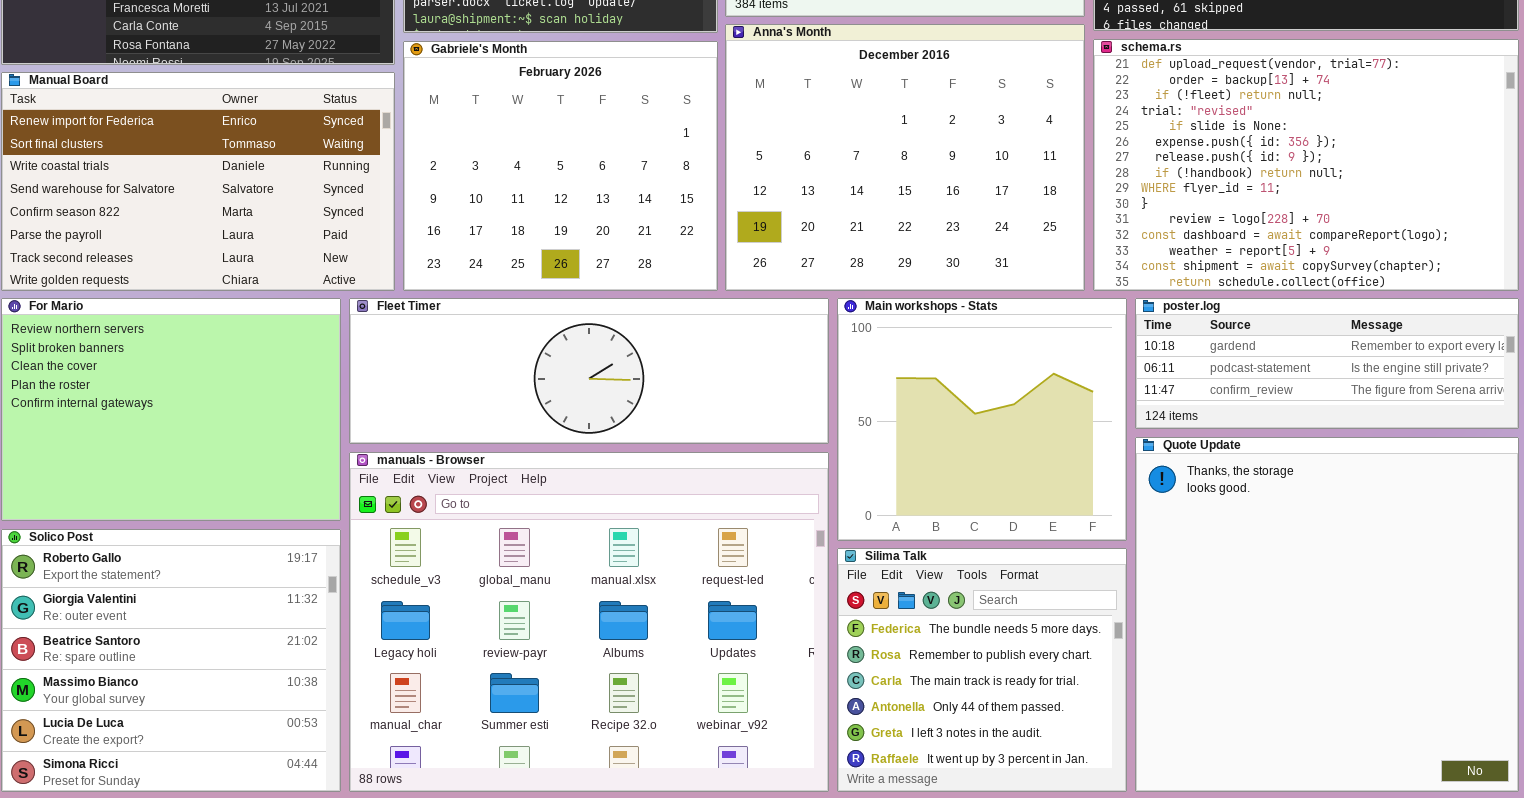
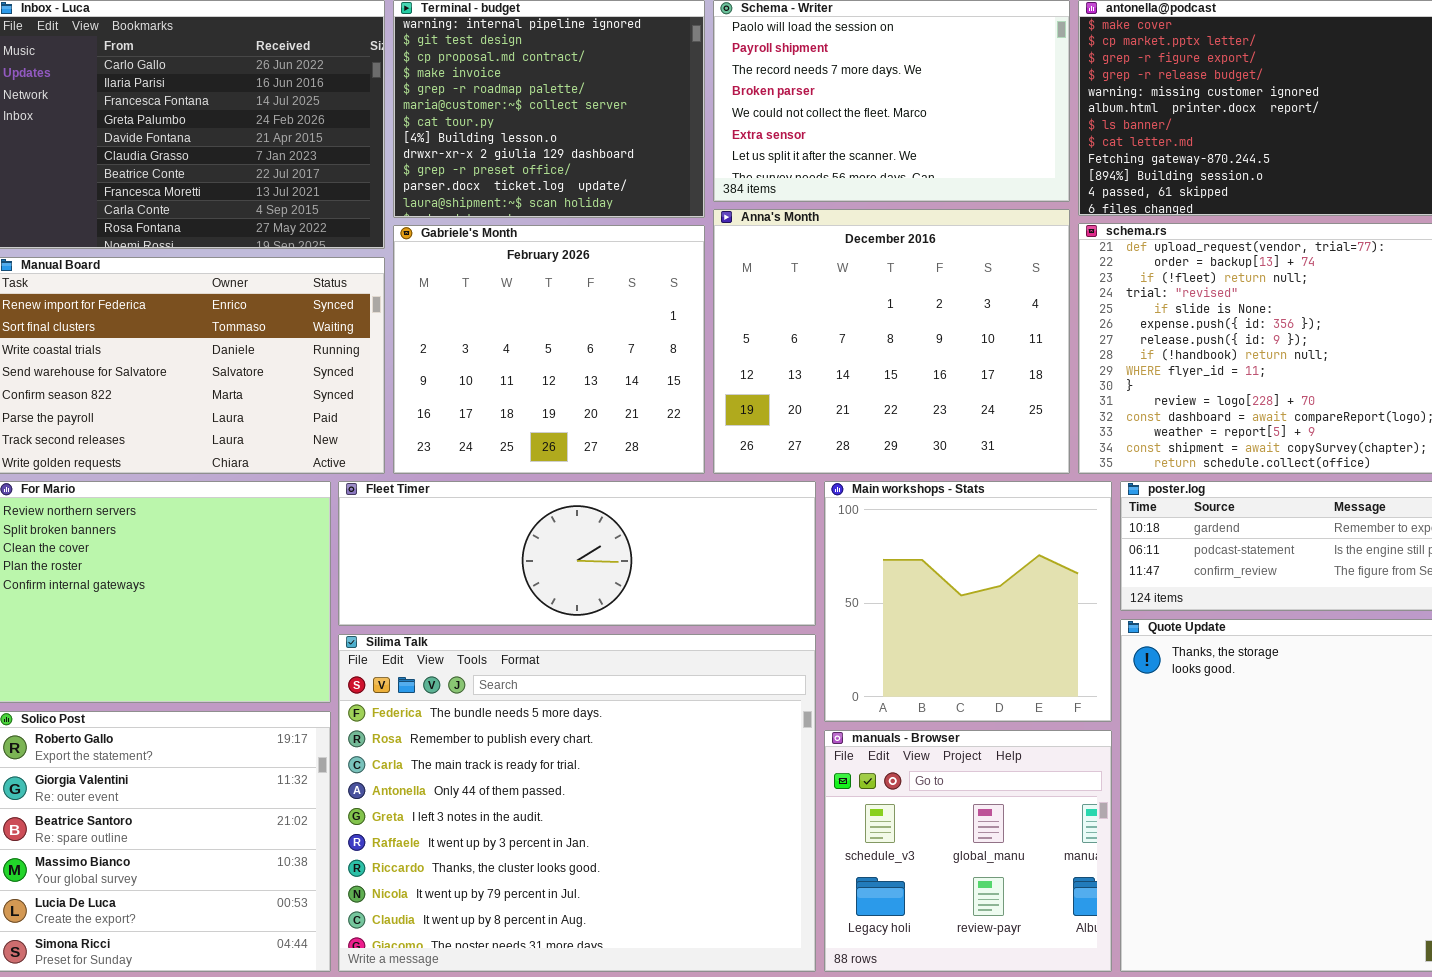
manuals - Browser: [349,452,829,792] -> [824,730,1112,972], moved, resized
Silima Talk: [837,548,1127,792] -> [338,634,816,972], moved, resized

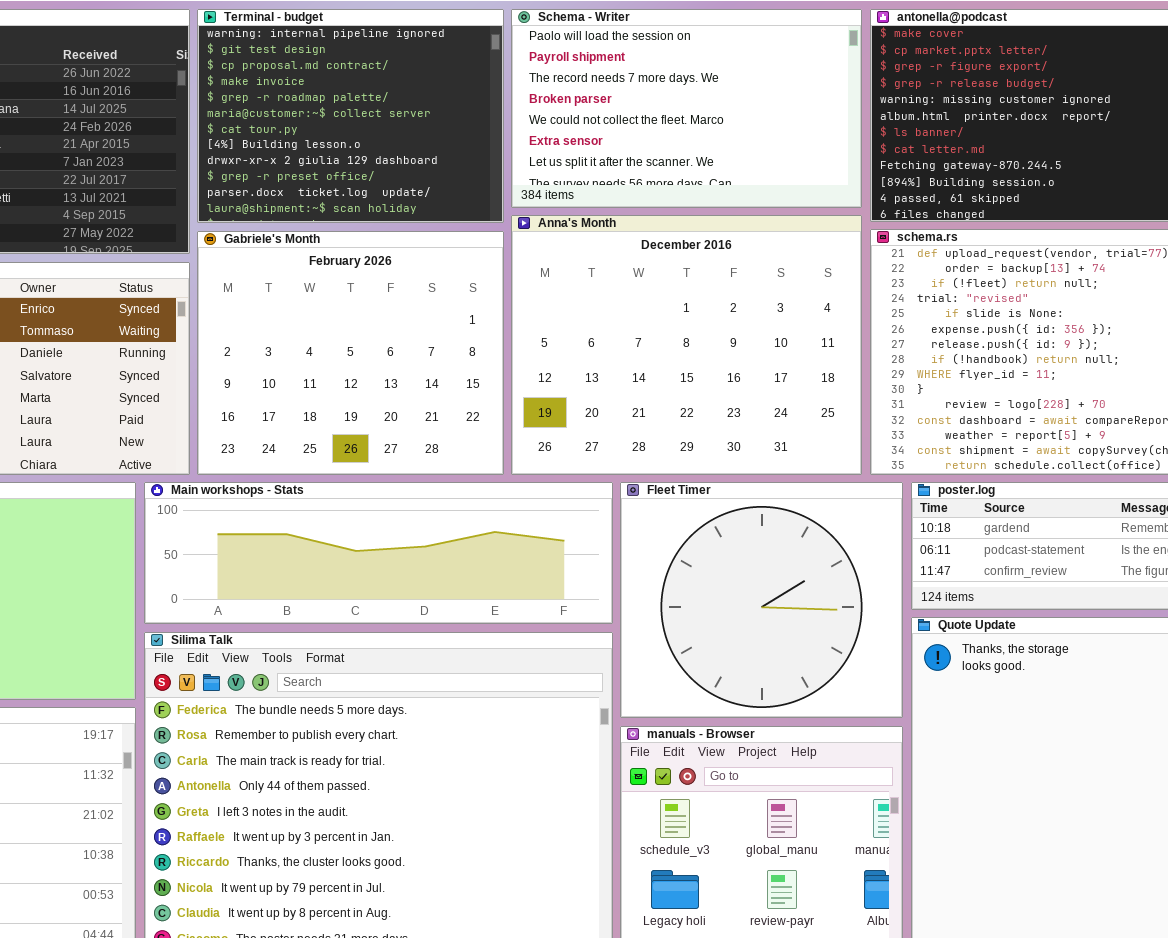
Fleet Timer: [338,481,816,626] -> [620,482,903,718], moved, resized
Main workshops - Stats: [824,481,1112,722] -> [144,482,613,624], moved, resized

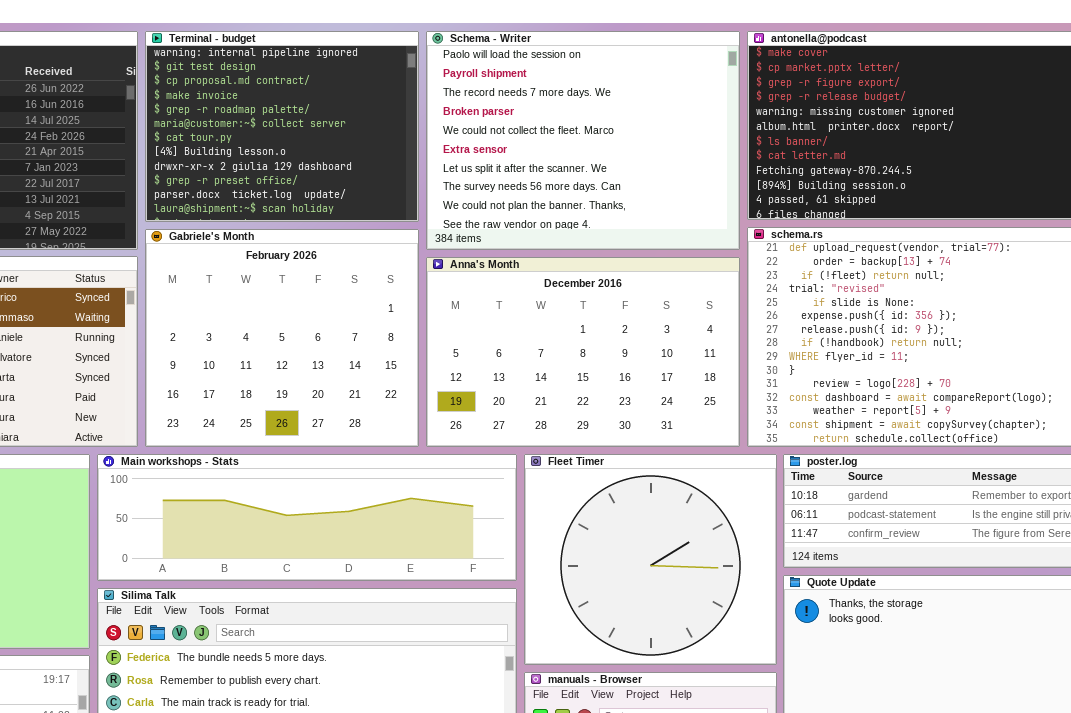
Schema - Writer: [511,9,862,208] -> [426,31,740,250], resized
Anna's Month: [511,215,862,475] -> [426,257,740,447], resized

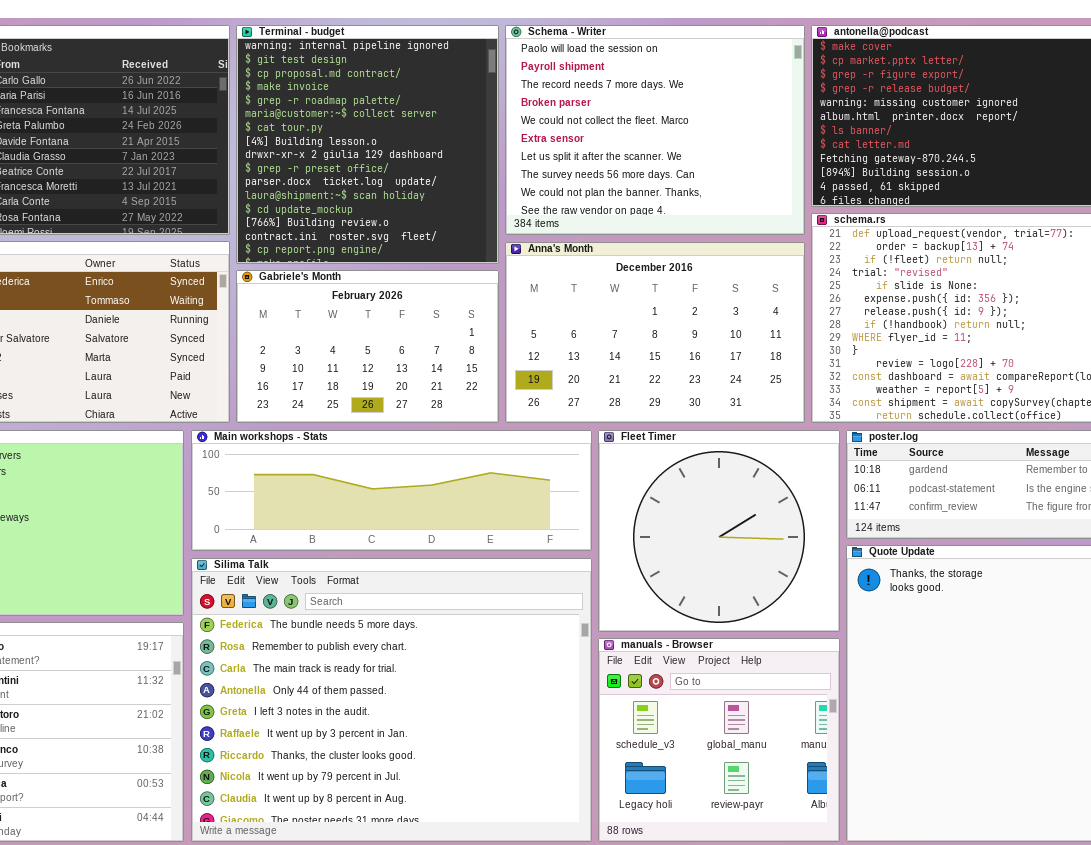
Terminal - budget: [145,31,419,222] -> [236,25,499,264], resized
Gabriele's Month: [145,229,419,447] -> [236,270,499,423], resized

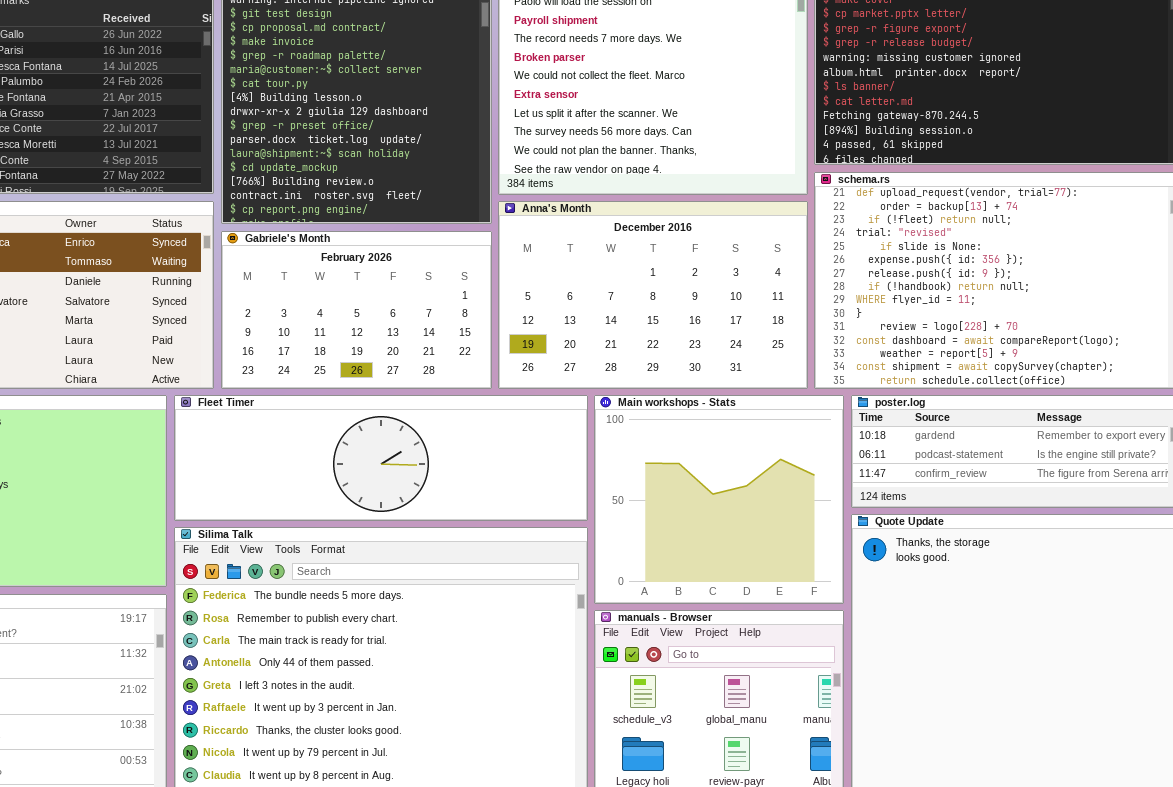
Main workshops - Stats: [191,430,592,551] -> [594,395,844,604], moved, resized
Fleet Timer: [598,430,840,632] -> [174,395,588,521], moved, resized

